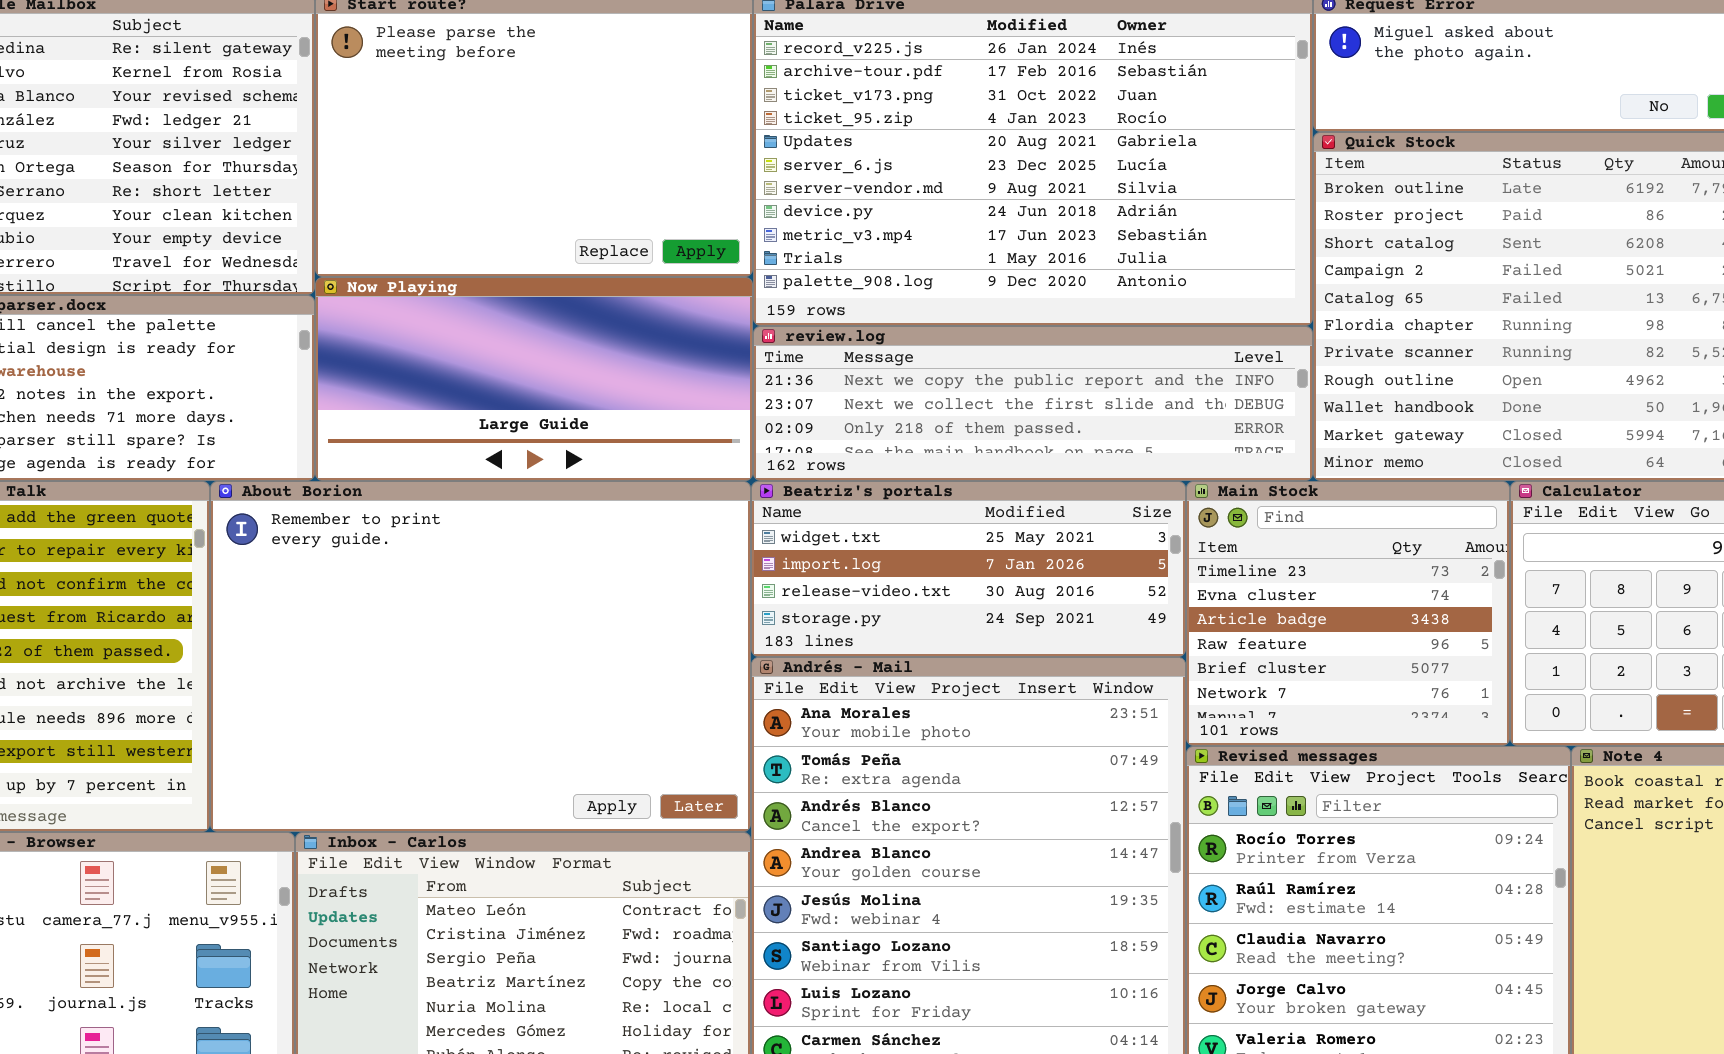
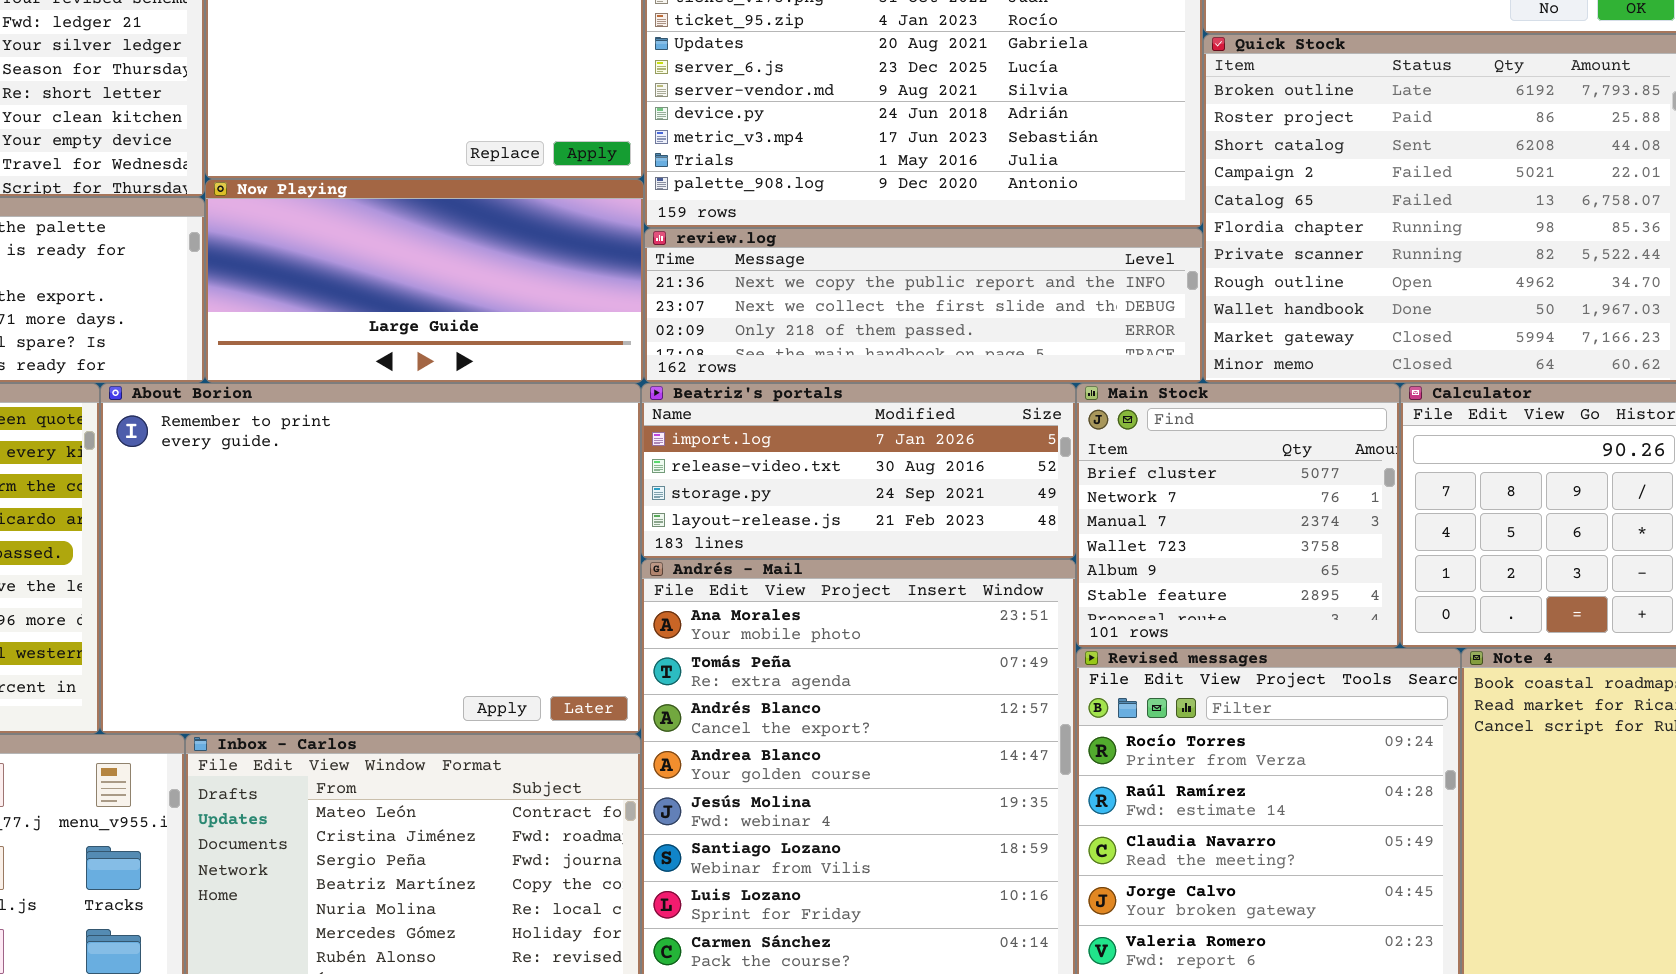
Beatriz's portals: [751,481,1186,657] -> [641,383,1076,559], scrolled down 1 row
Main Stock: [1186,481,1510,746] -> [1076,383,1400,648], scrolled down 4 rows

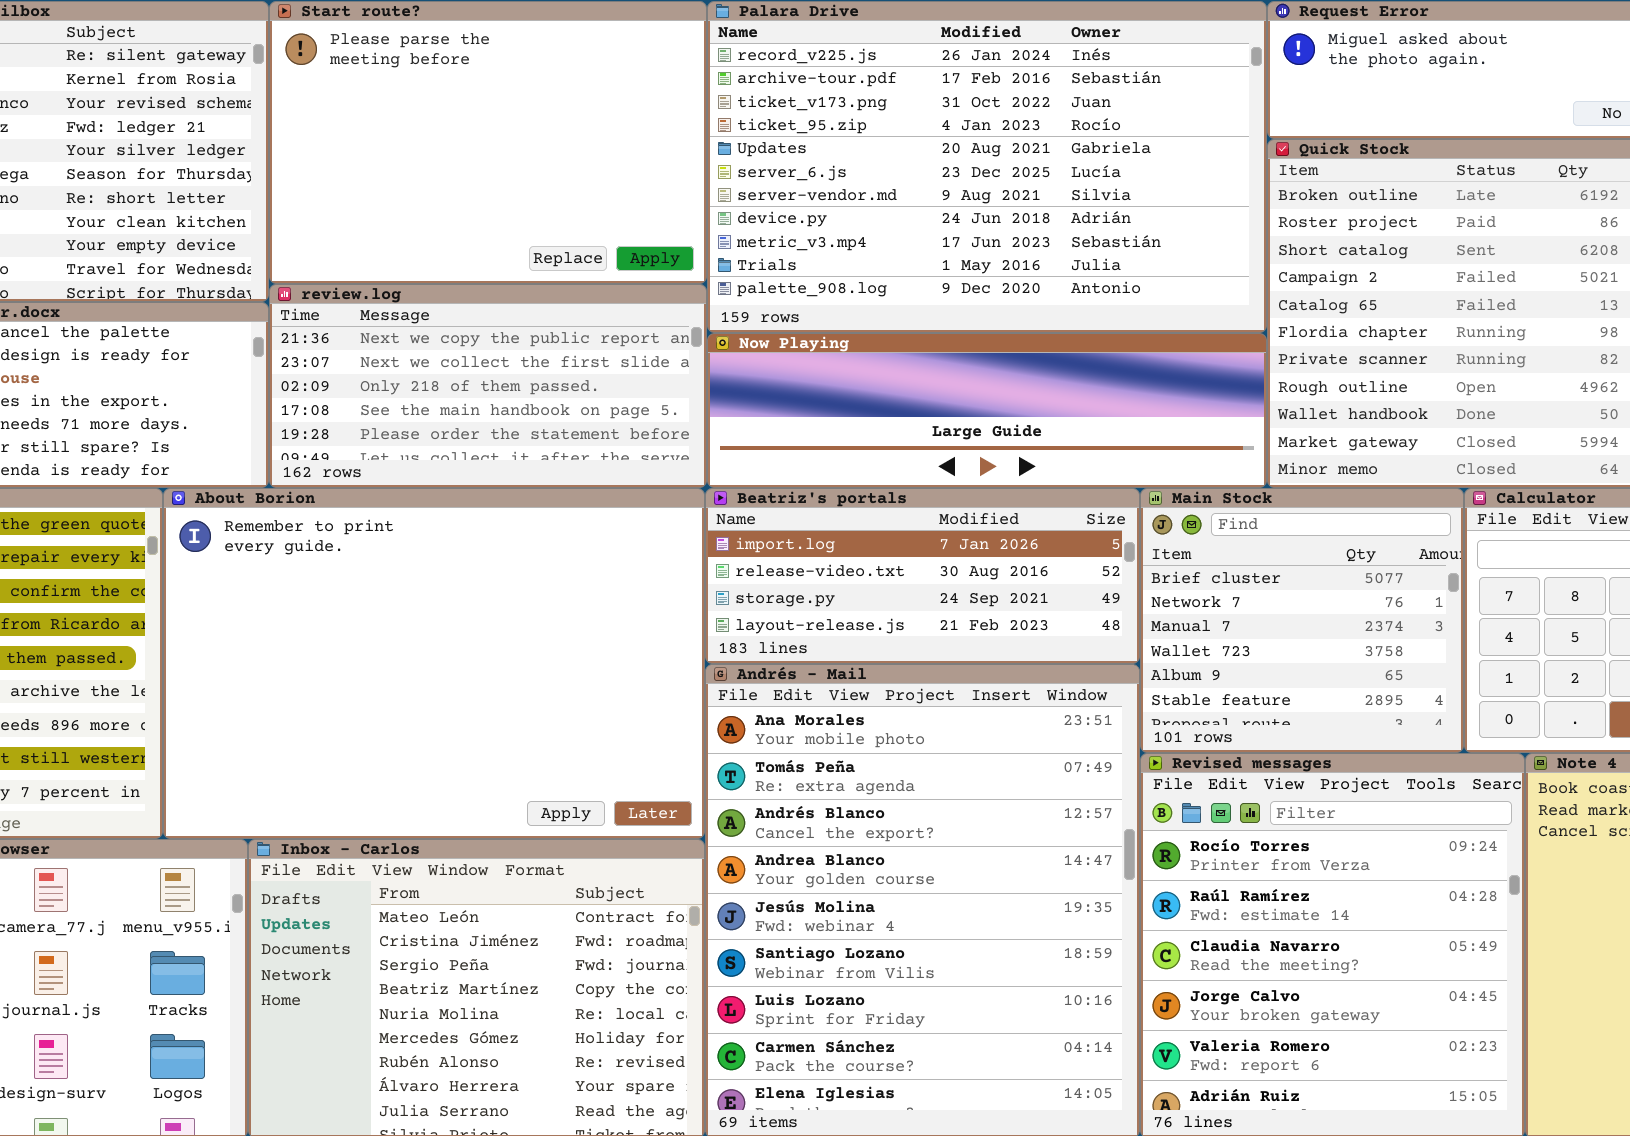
Now Playing: [205,179,644,383] -> [707,333,1267,488], moved, resized
review.log: [644,228,1203,383] -> [269,284,707,488], moved, resized

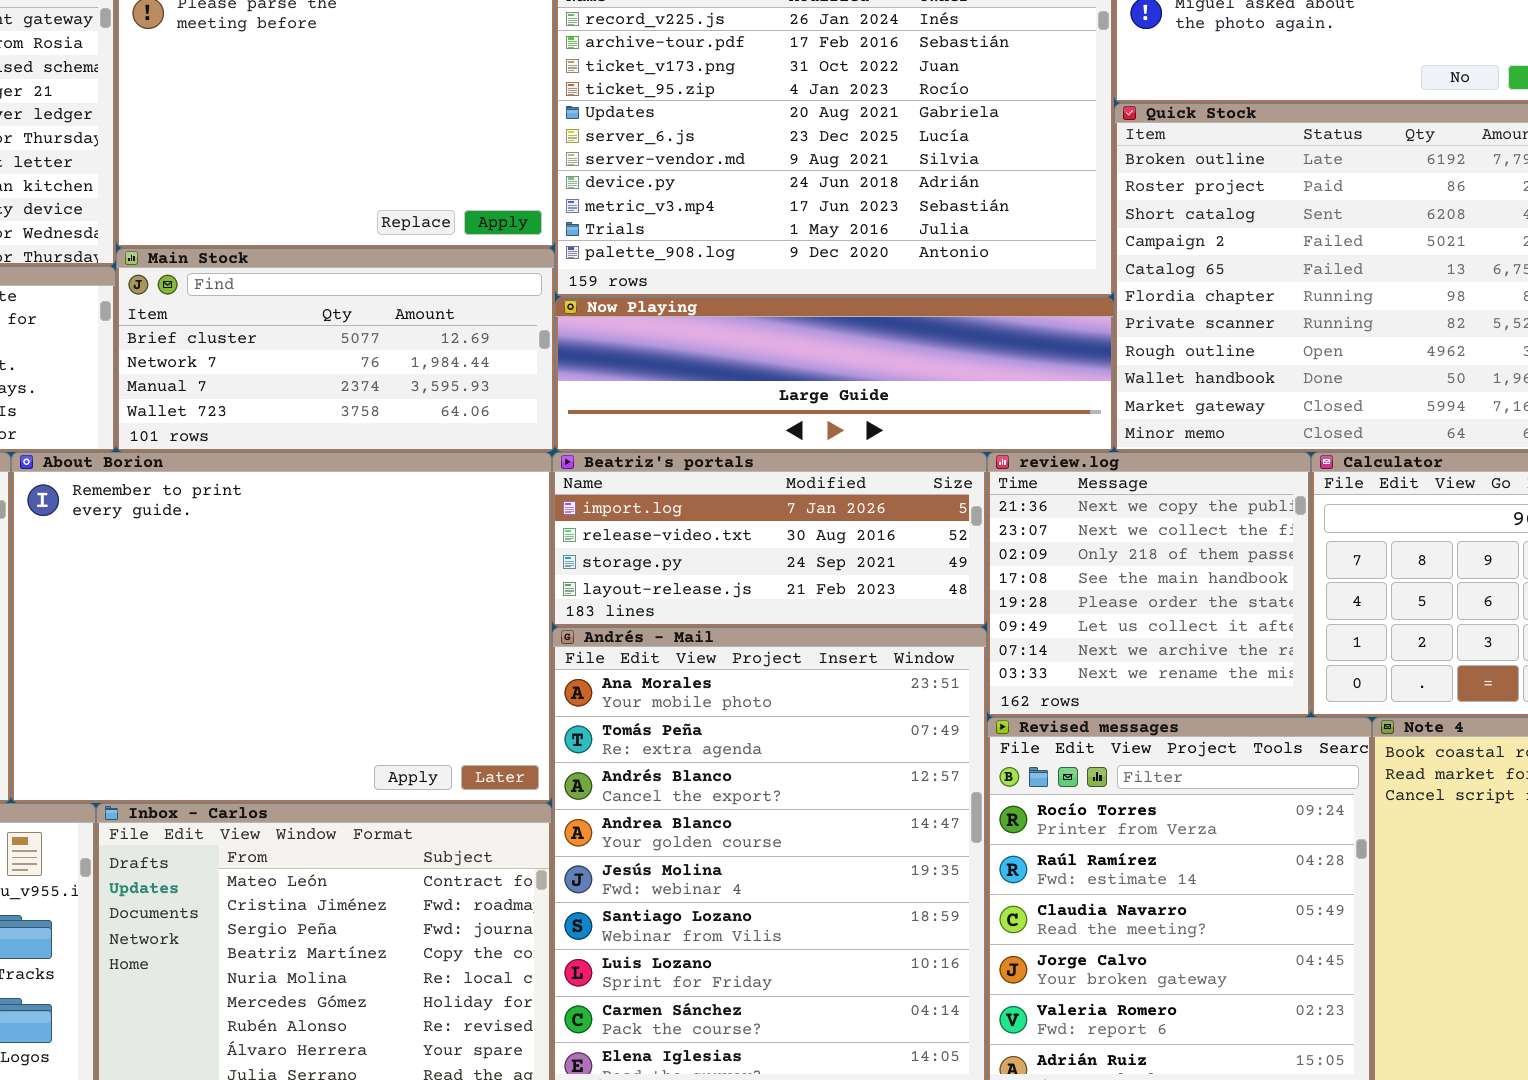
review.log: [269,284,707,488] -> [987,452,1311,717], moved, resized
Main Stock: [1140,488,1464,753] -> [116,248,555,452], moved, resized

